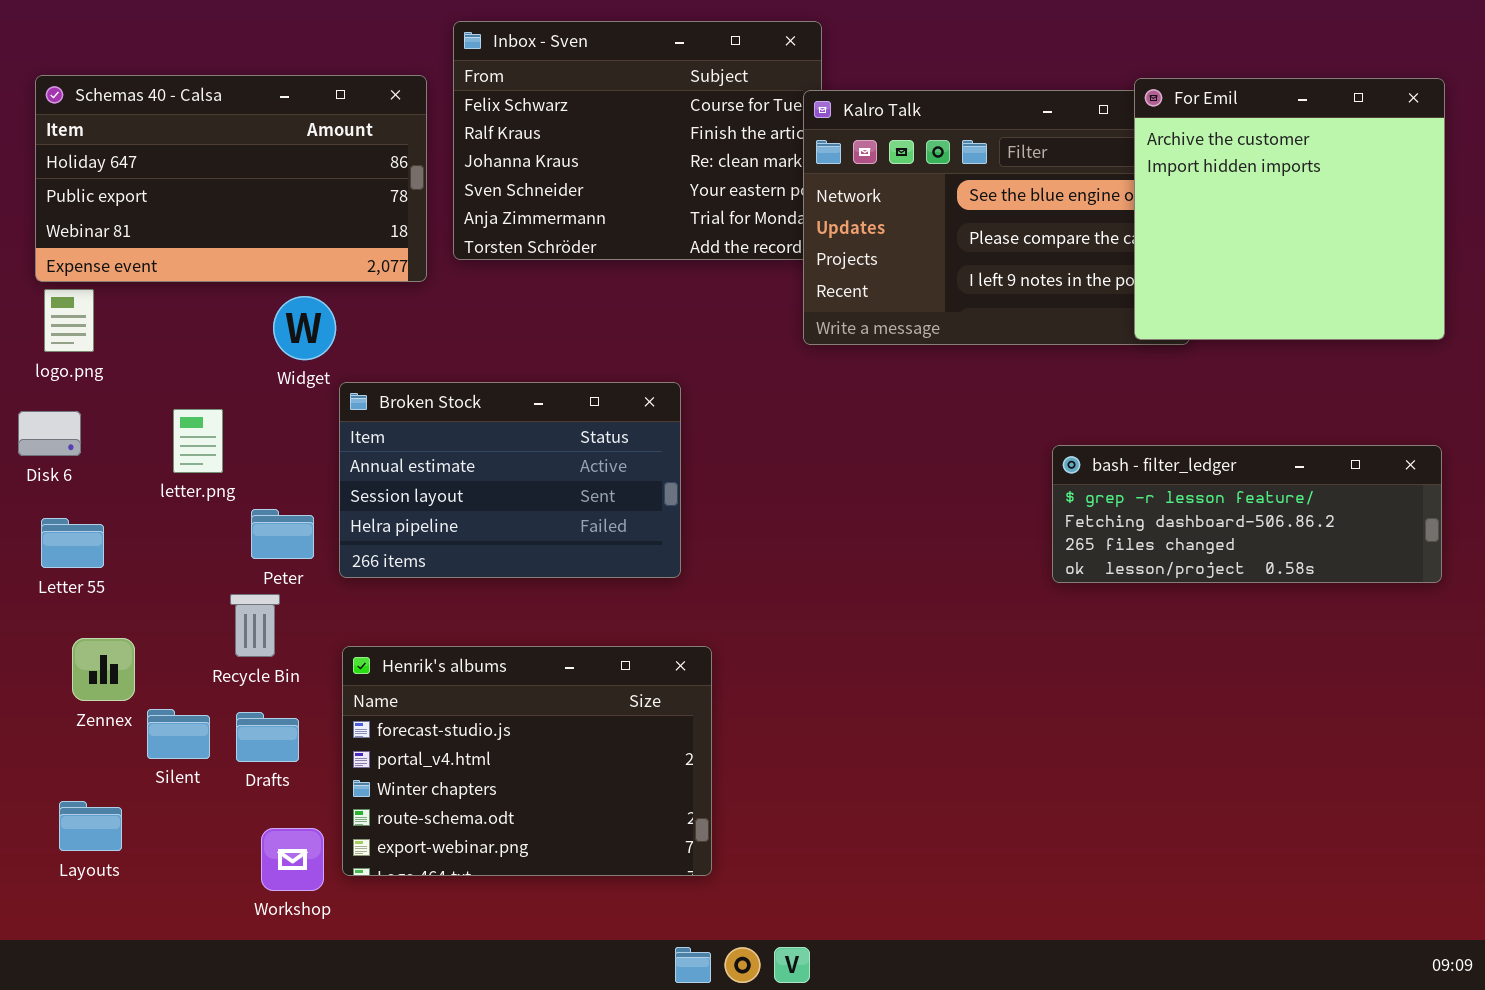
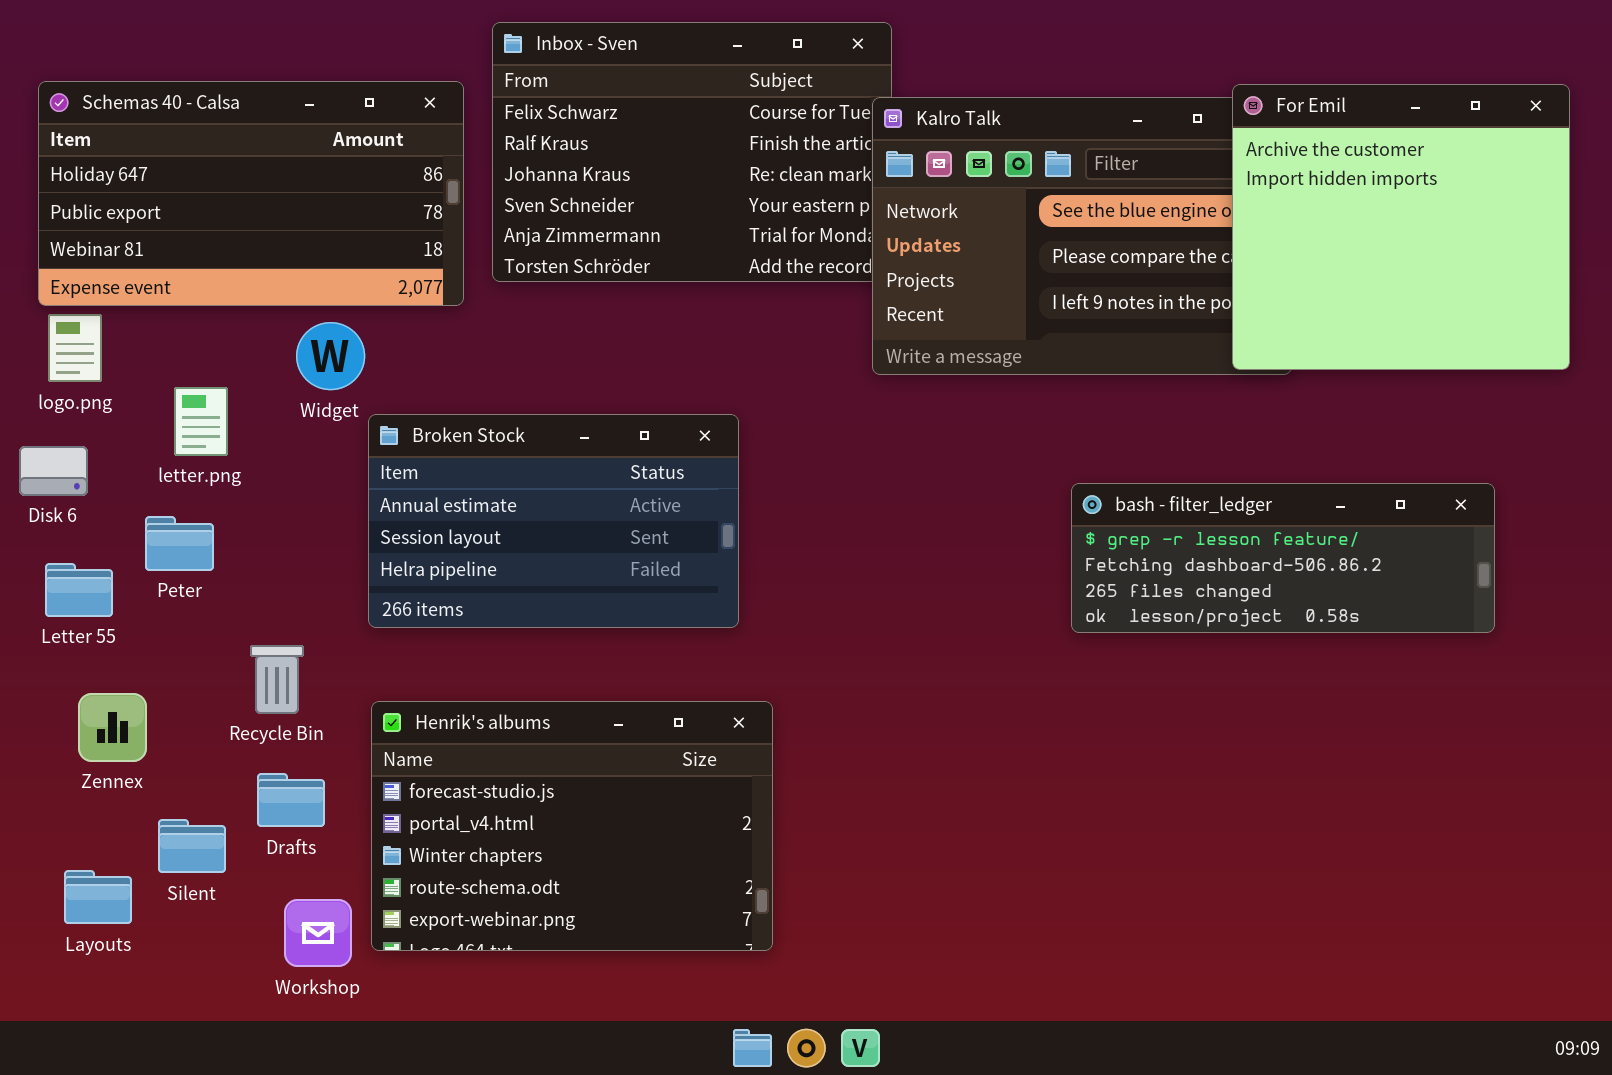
letter.png: [173,409,223,473] -> [174,387,228,456], moved
bash - filter_ledger: [1052,445,1442,583] -> [1071,483,1495,633], moved
Peter: [251,509,314,559] -> [145,516,214,571], moved
Silent: [147,709,210,759] -> [158,819,226,873], moved

